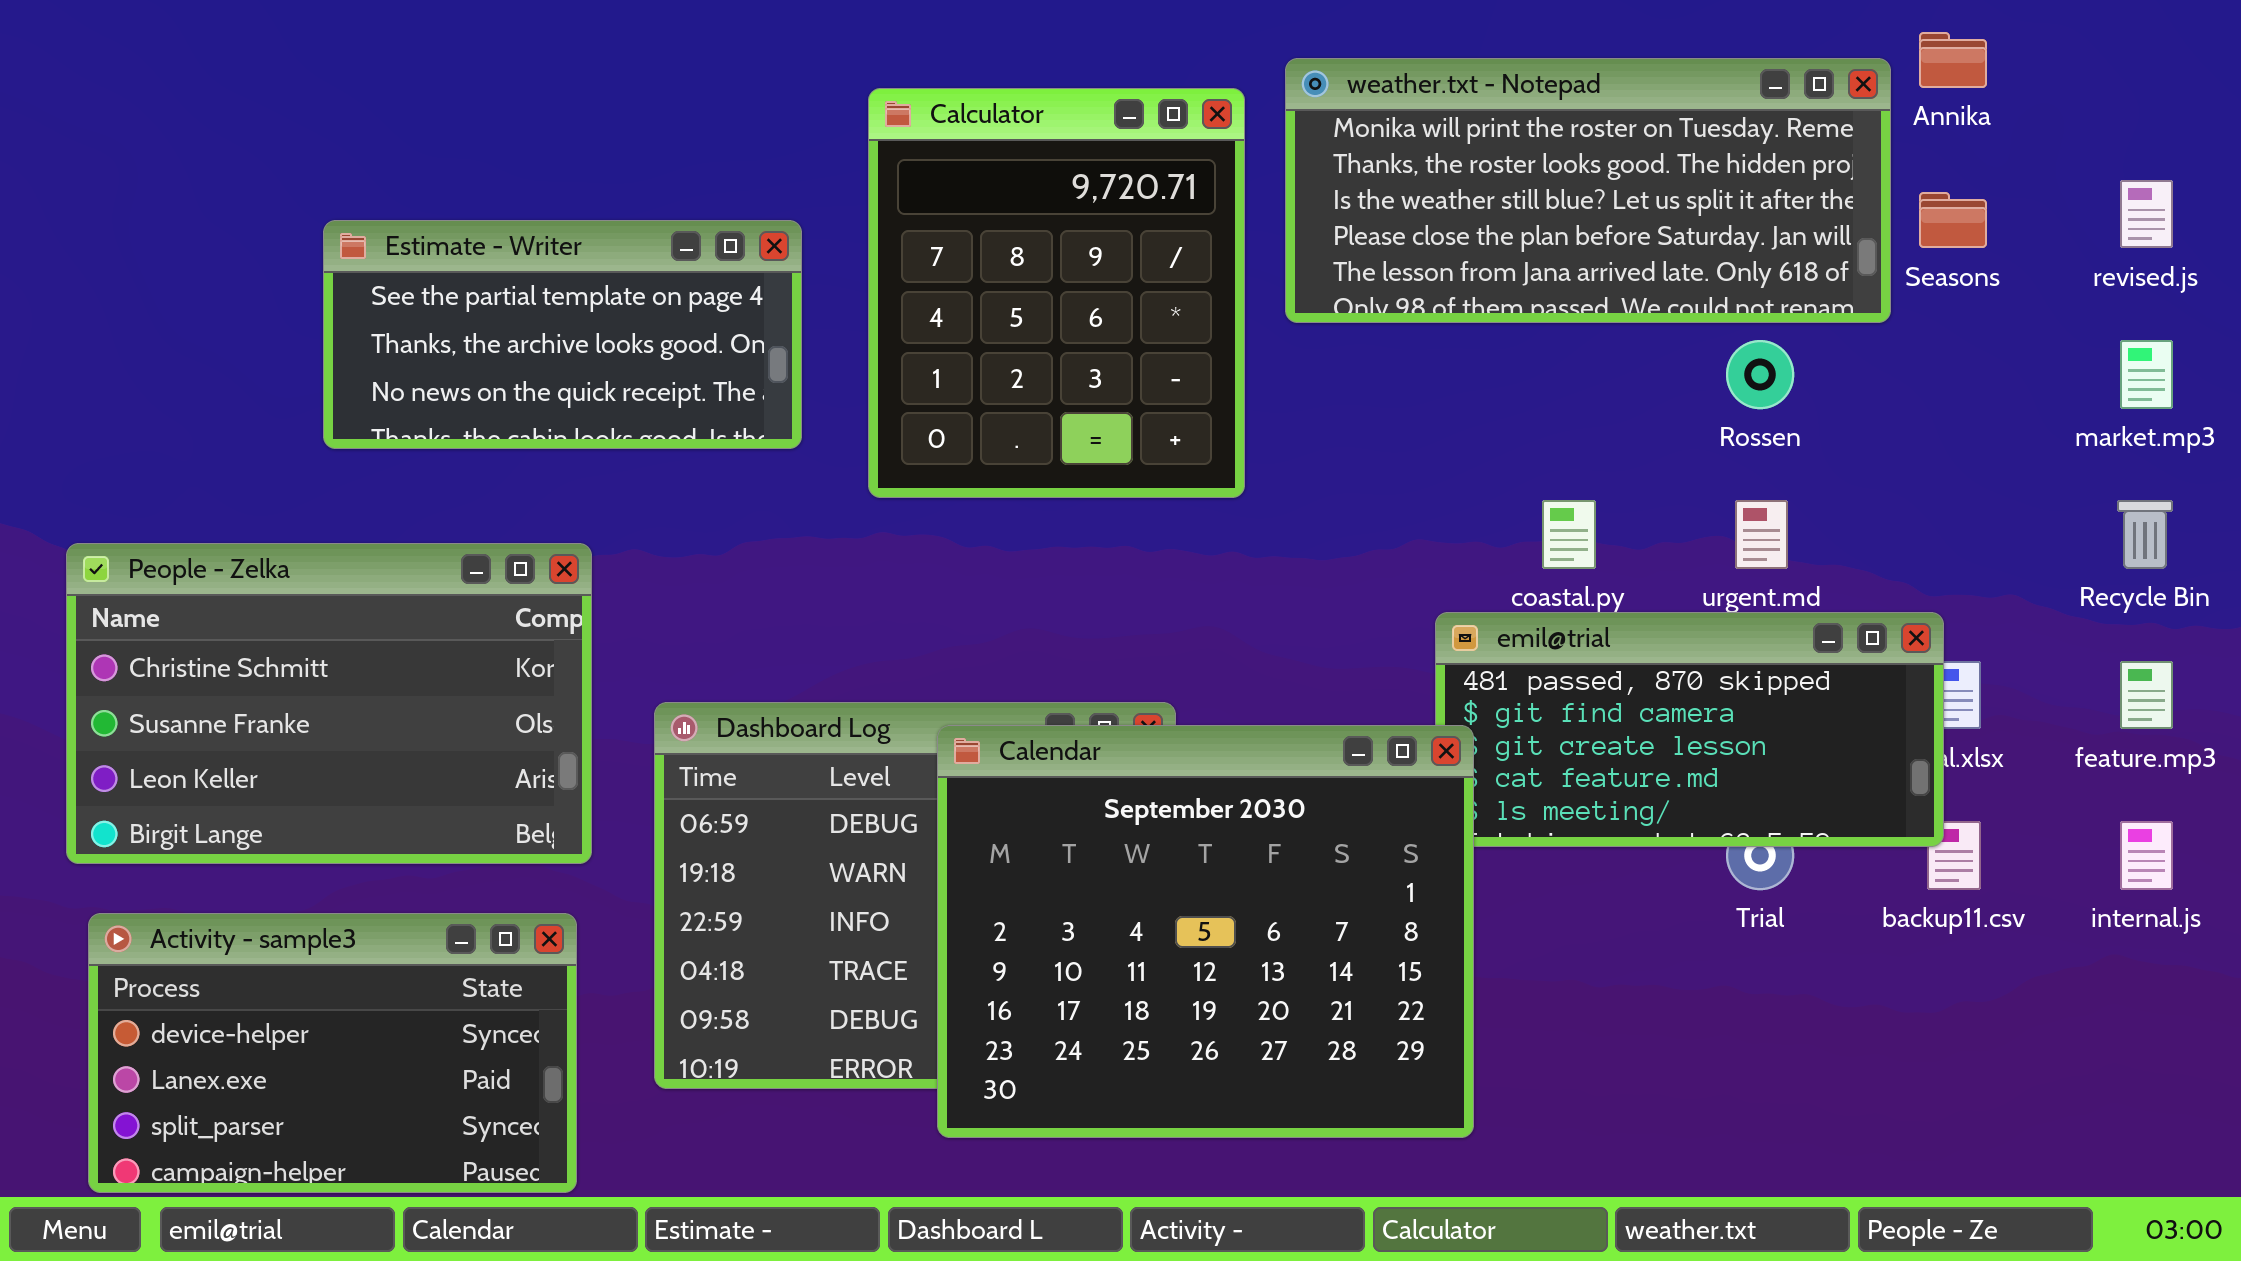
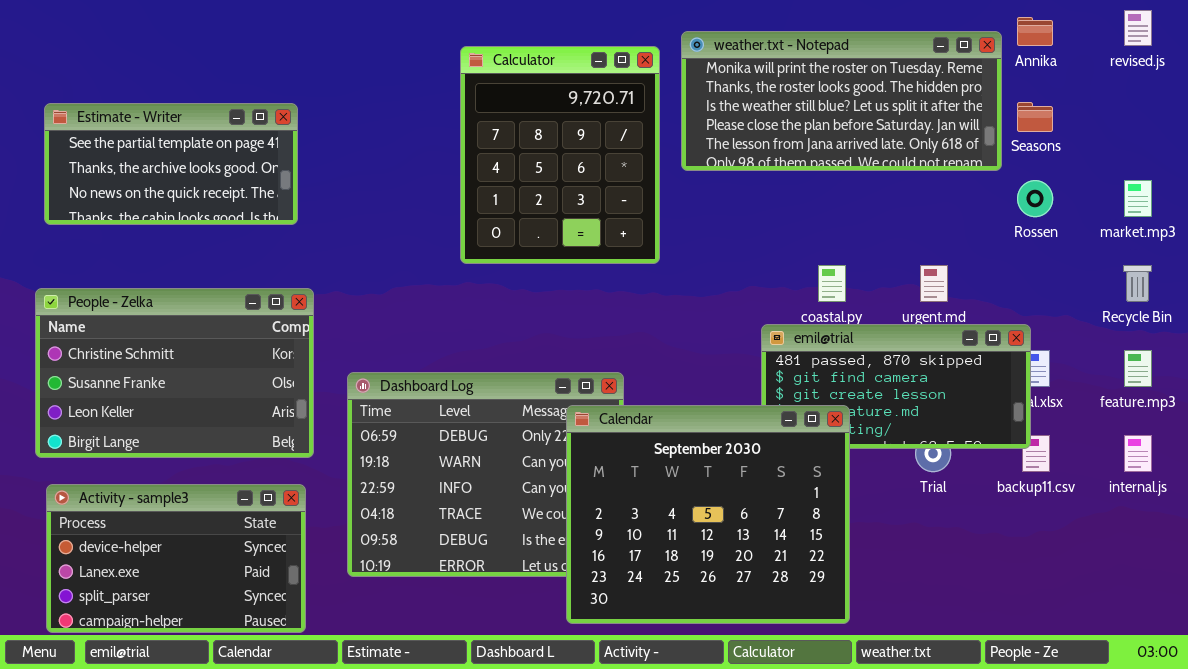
revised.js: [2120,180,2173,248] -> [1124,10,1152,46], moved
Estimate - Writer: [323,220,802,449] -> [44,103,298,225], moved
Rossen: [1726,340,1794,409] -> [1017,180,1053,217], moved
Calendar: [937,725,1474,1138] -> [566,405,850,624], moved

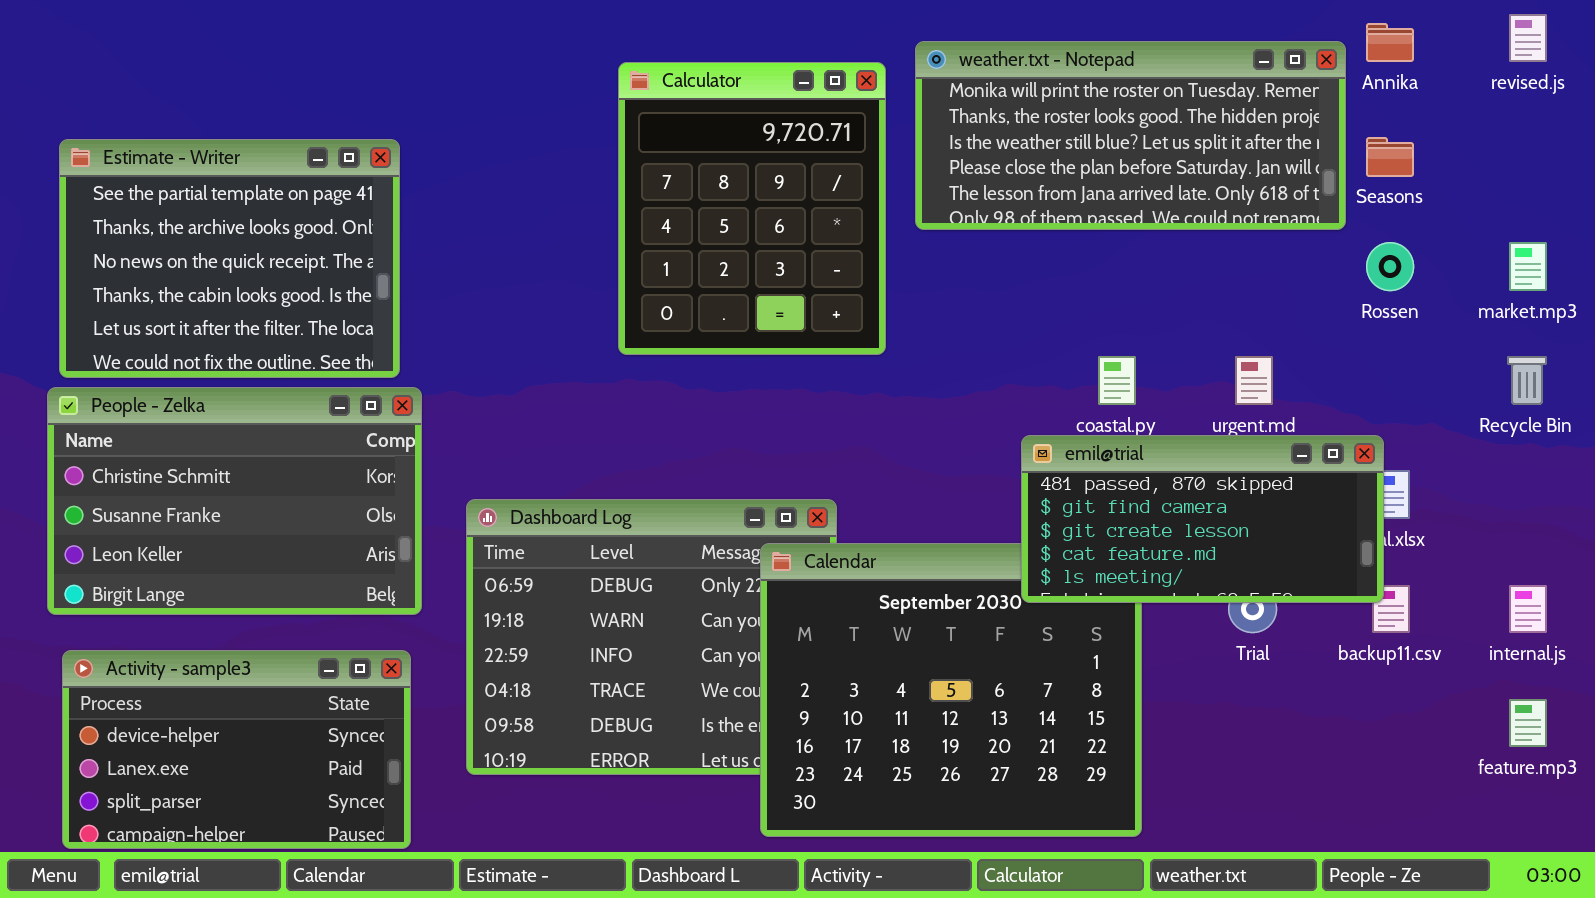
Estimate - Writer: [44,103,298,225] -> [59,139,400,378], resized
emil@trial: [761,324,1031,449] -> [1021,435,1384,603], raised
feature.mp3: [1124,350,1152,387] -> [1509,699,1547,747], moved

